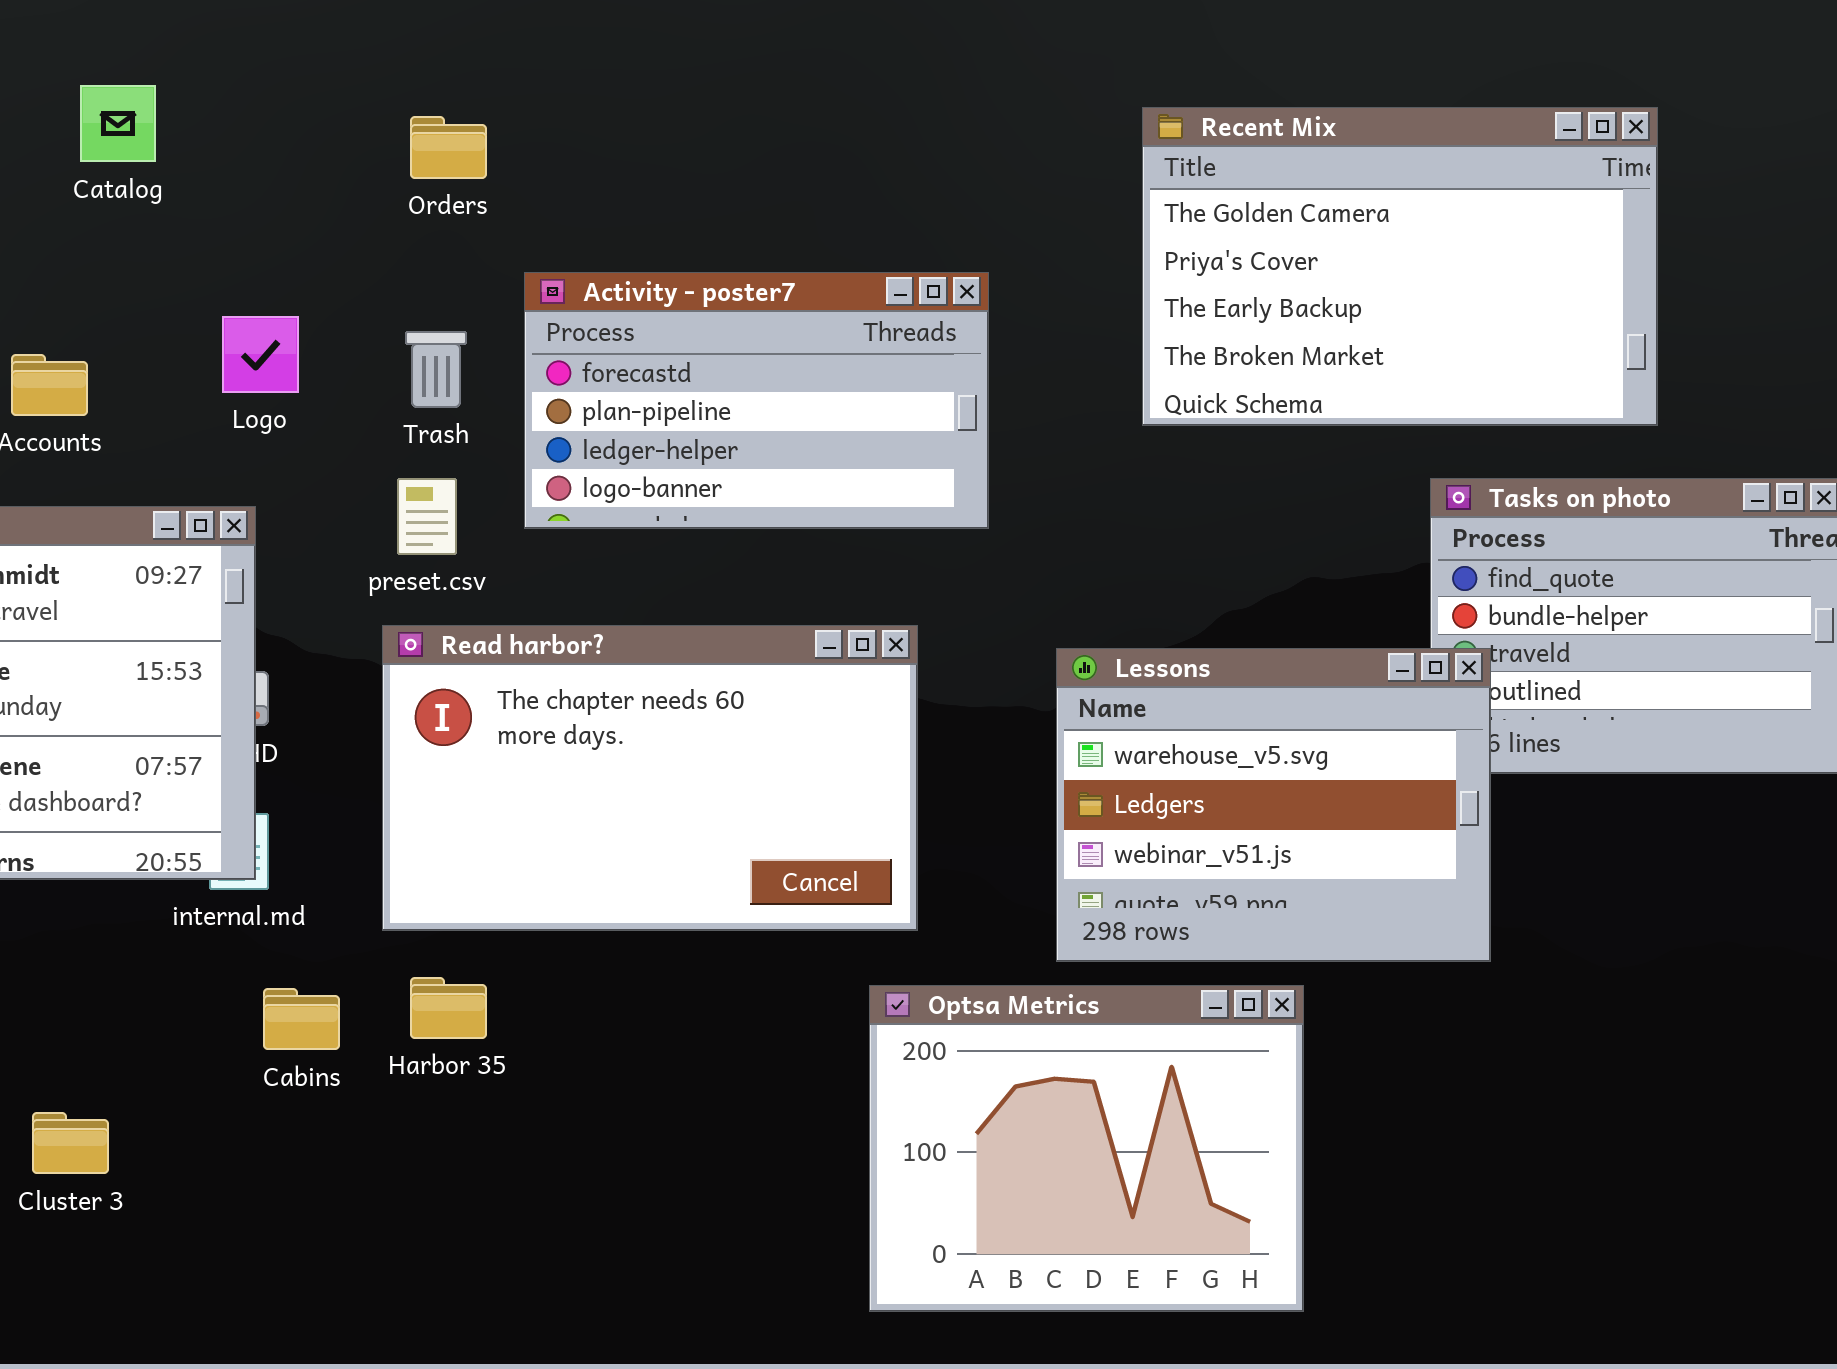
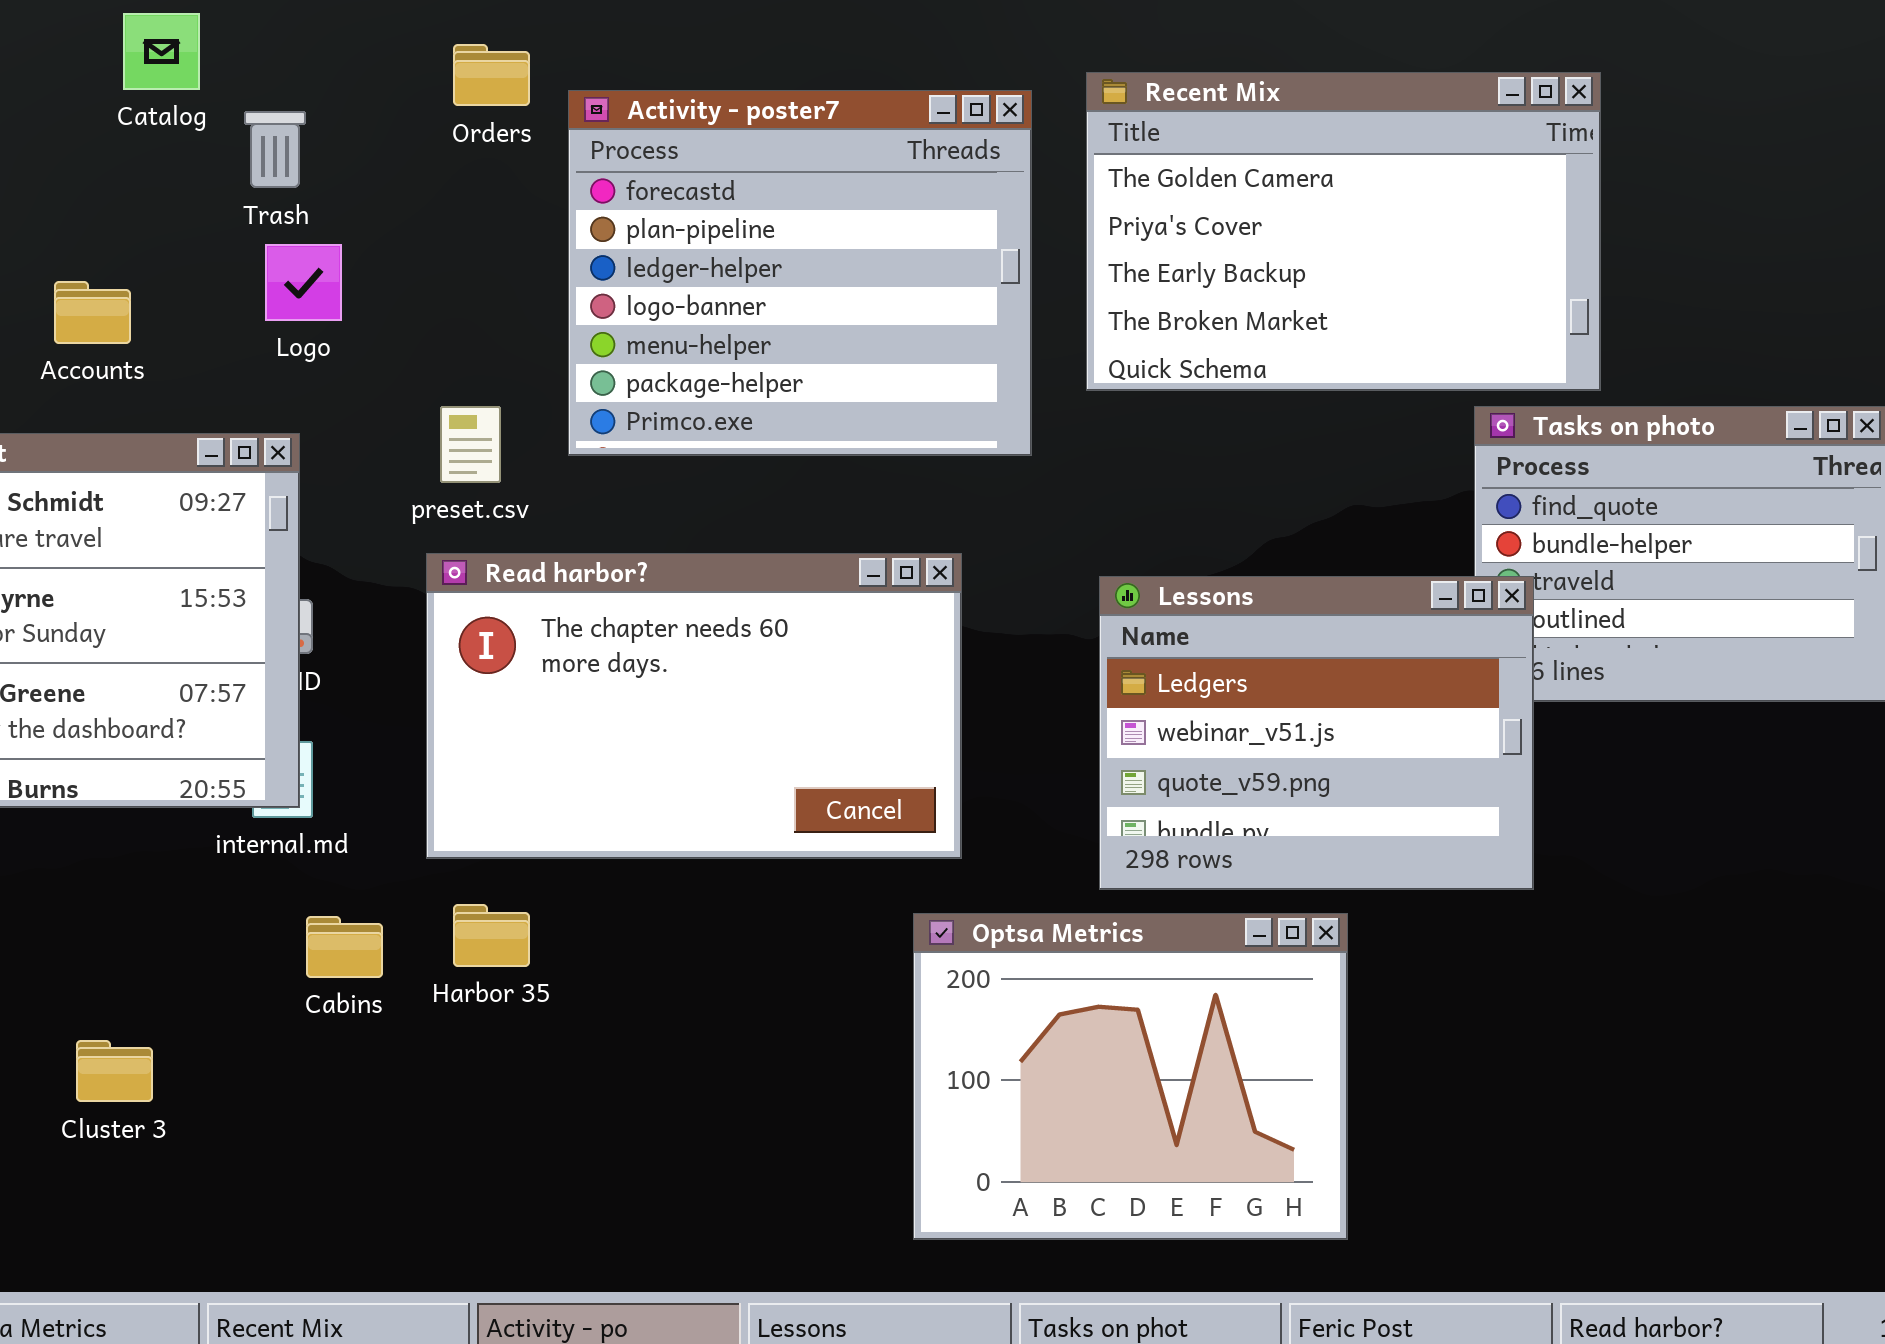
Recent Mix: [1142,107,1658,426] -> [1086,72,1601,391], moved
Activity - poster7: [524,272,989,529] -> [568,90,1032,456], resized
Trash: [405,331,467,408] -> [244,111,306,188], moved
Lessons: [1056,648,1491,962] -> [1099,576,1534,890], scrolled down 1 row

